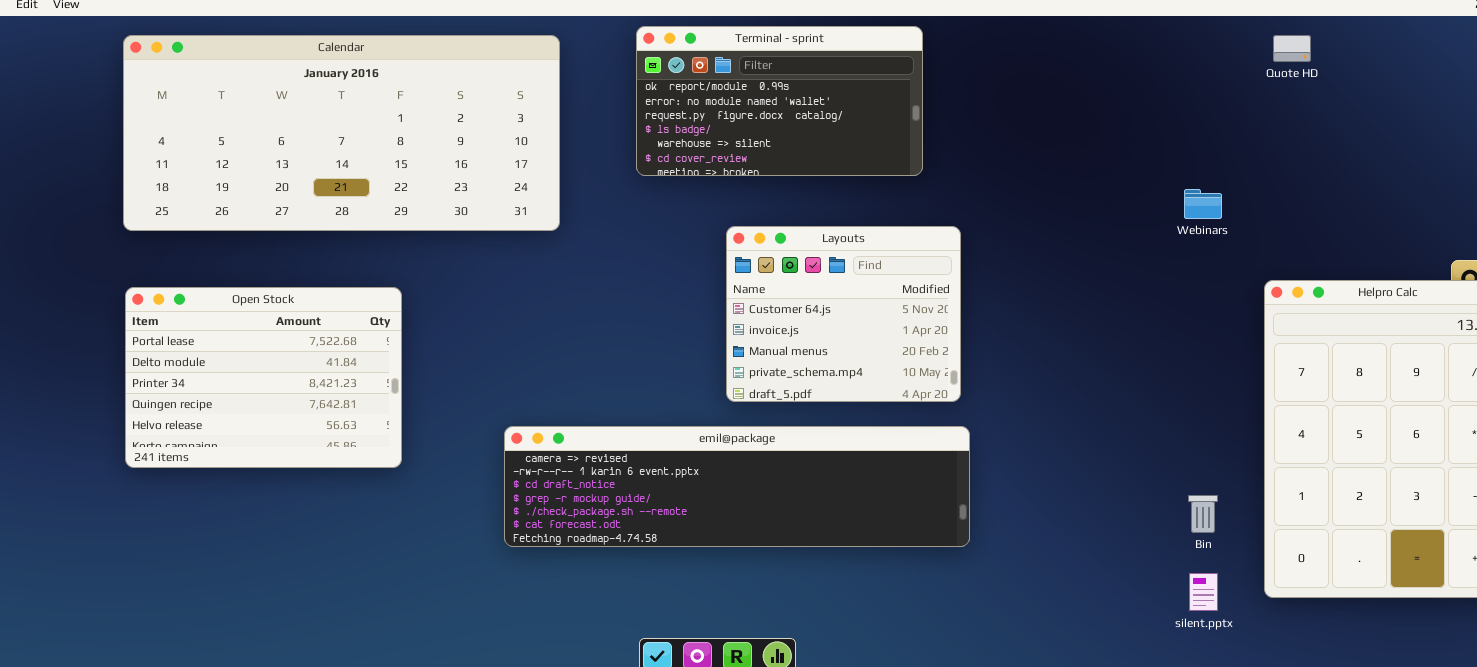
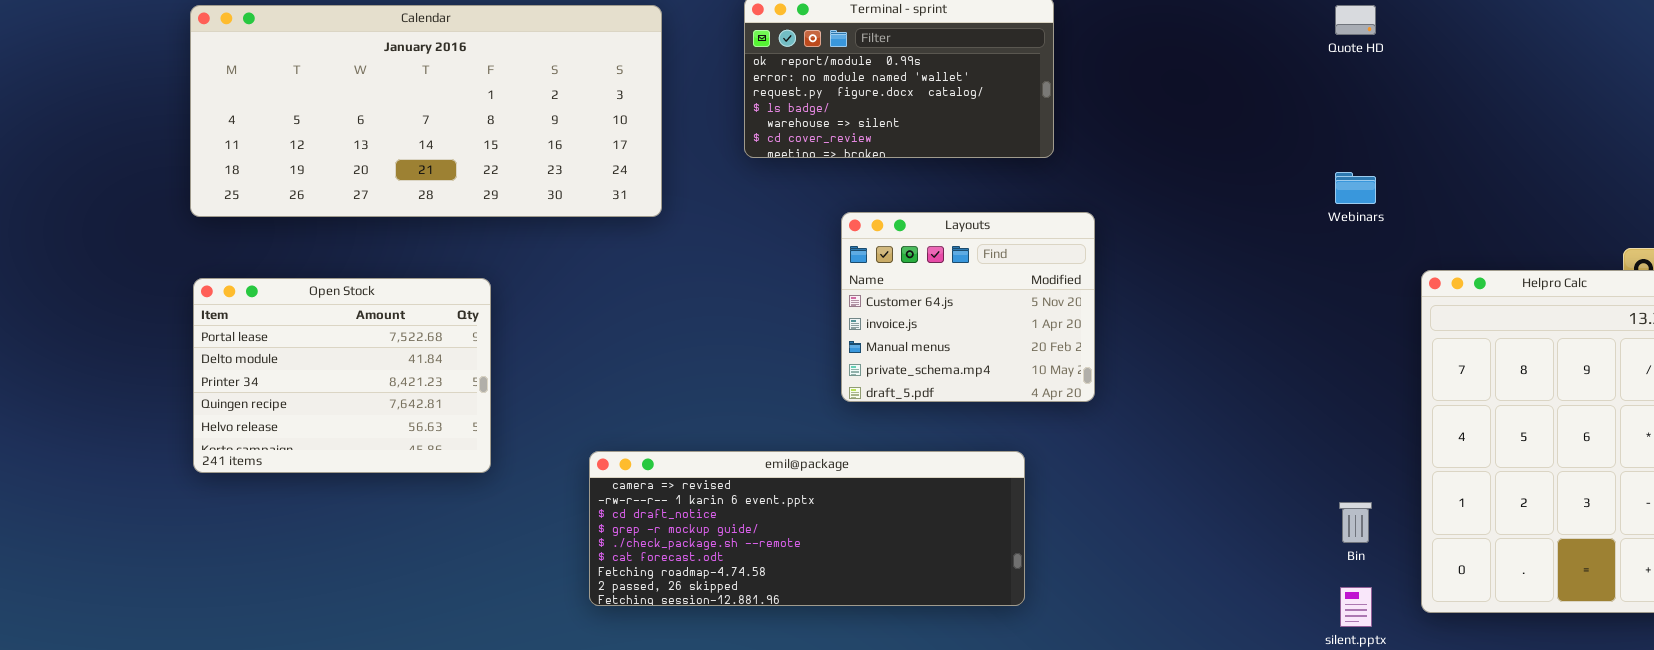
Quote HD: [1273,35,1311,62] -> [1335,5,1376,35], moved
emil@package: [504,426,970,547] -> [589,451,1025,606], moved, resized

